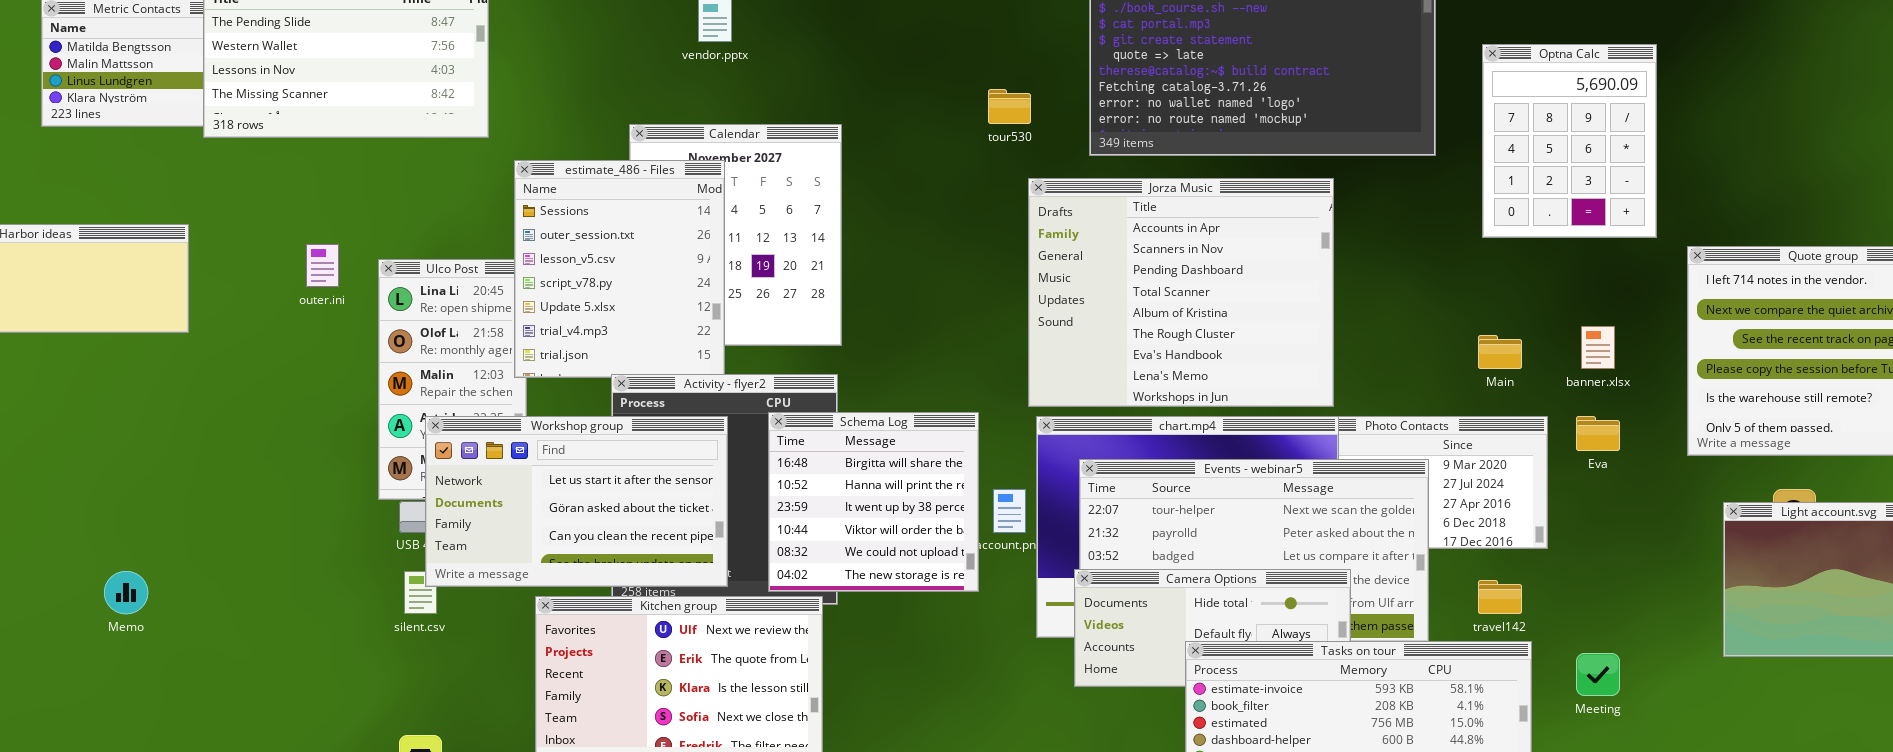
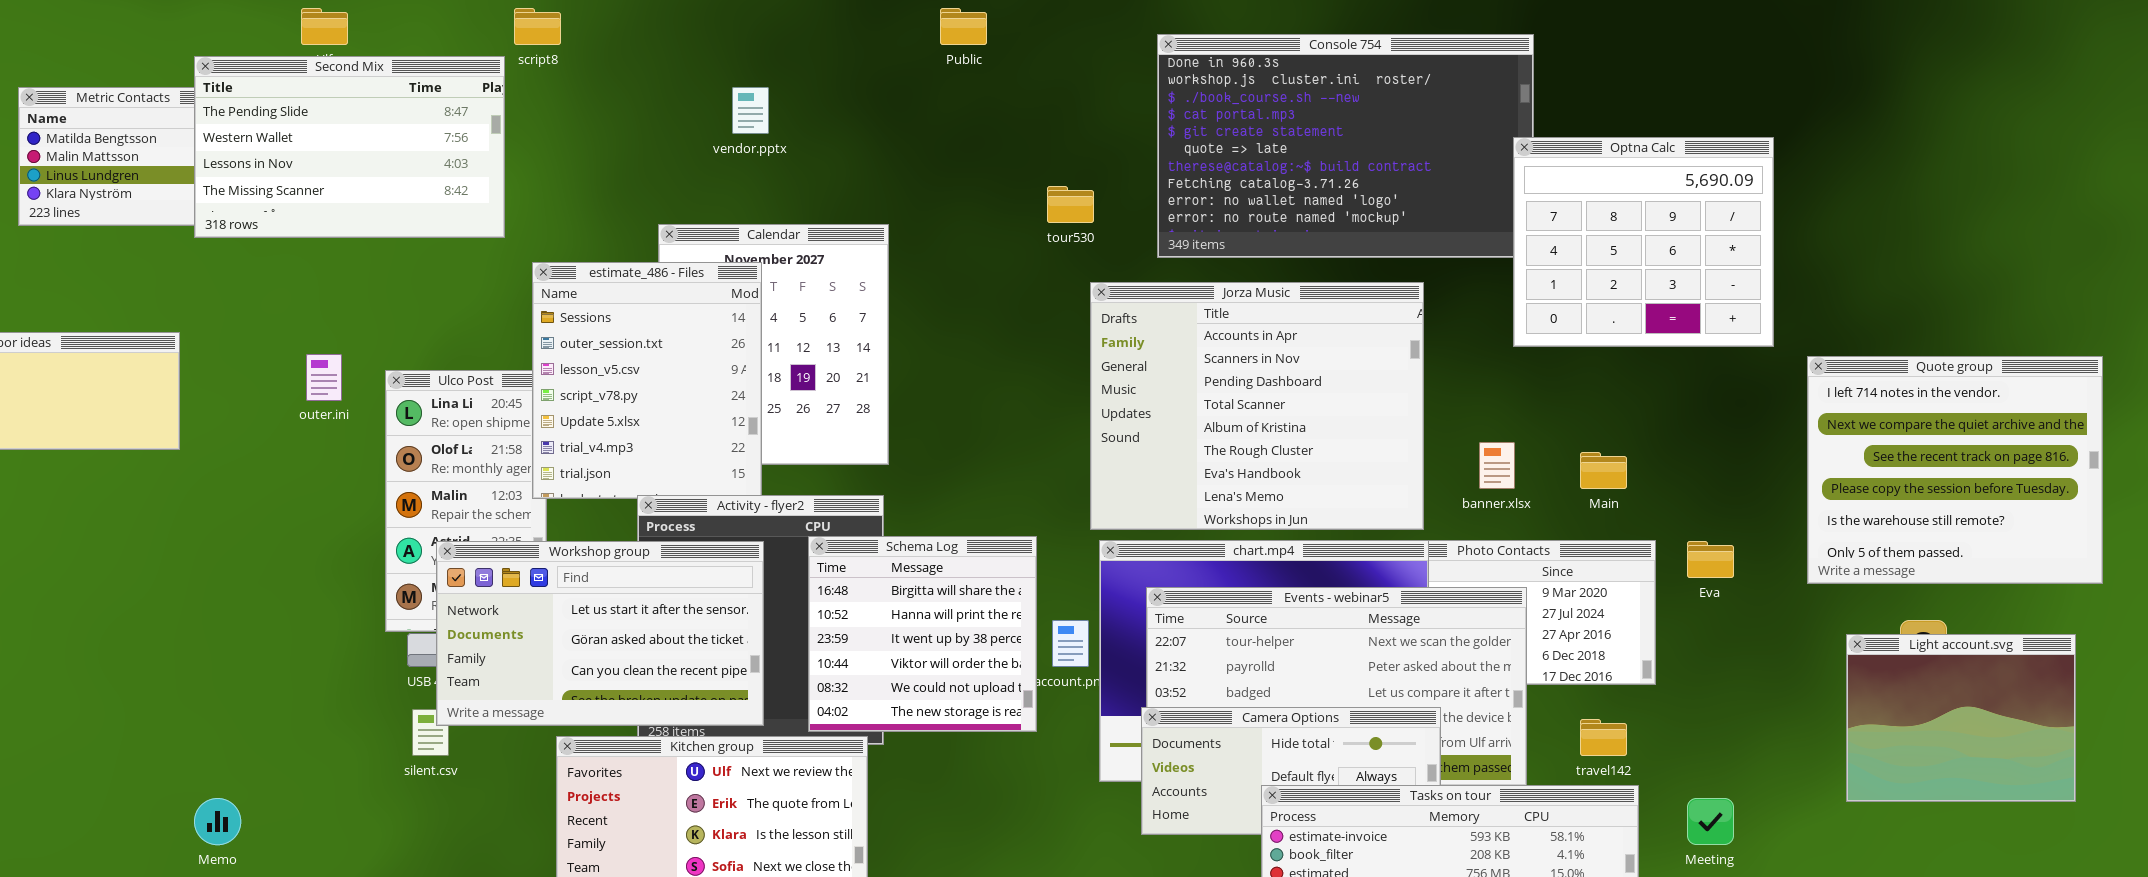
Optna Calc: [1482,44,1657,238] -> [1513,137,1774,347], resized
banner.xlsx: [1581,326,1615,369] -> [1479,442,1515,489], moved
Memo: [104,571,148,614] -> [194,798,241,845], moved

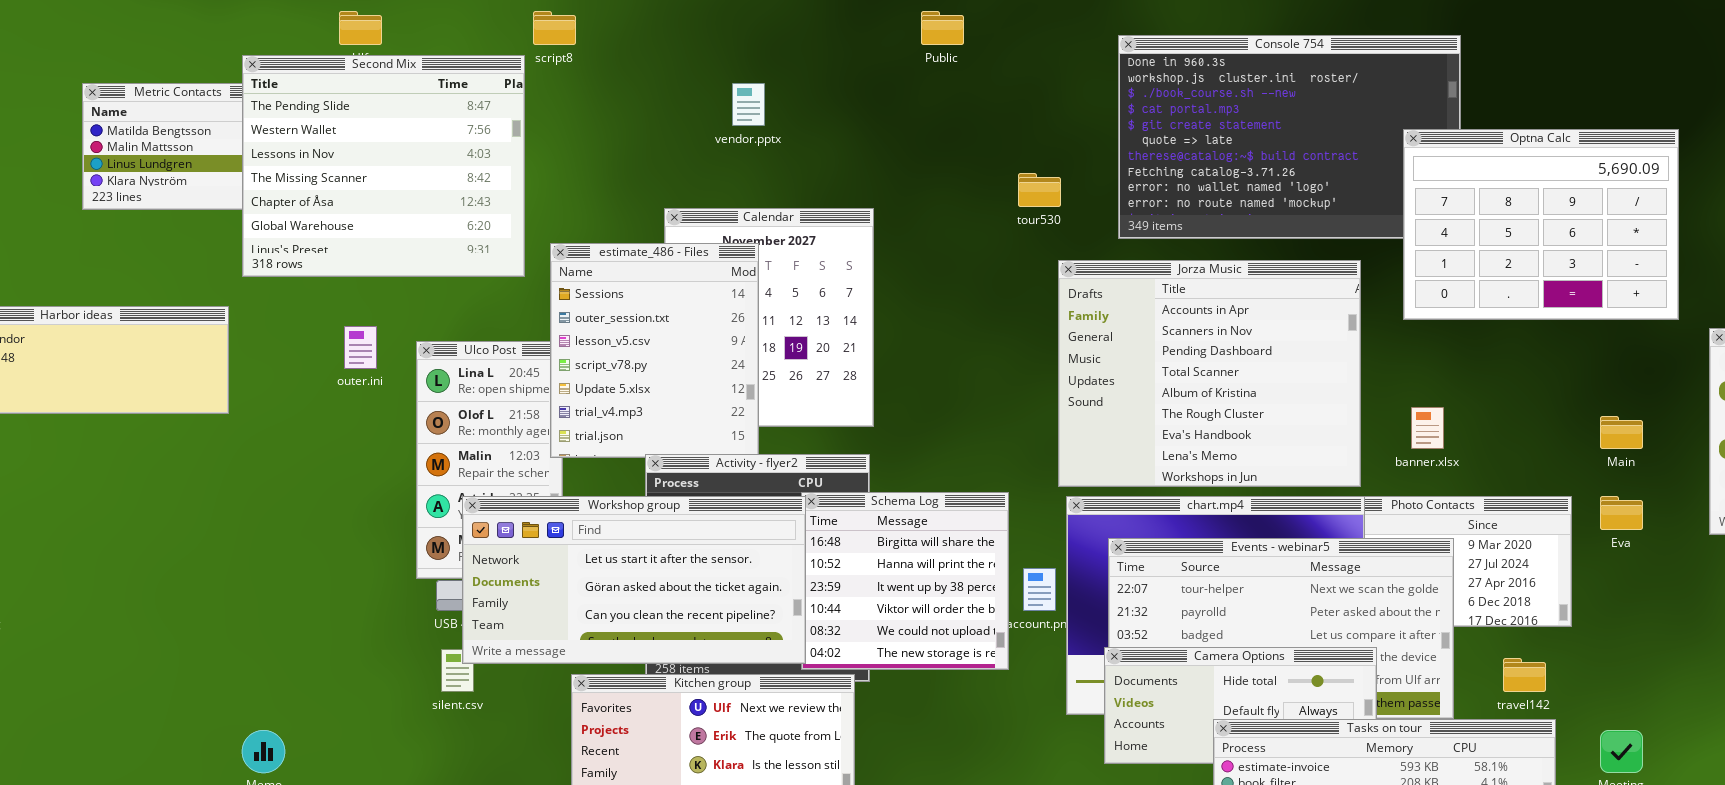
Second Mix: [194,56,505,238] -> [242,55,525,277], resized
Optna Calc: [1513,137,1774,347] -> [1403,129,1679,320], resized
Main: [1580,452,1627,489] -> [1600,416,1643,449], moved
Workshop group: [436,541,764,726] -> [462,496,806,664], resized

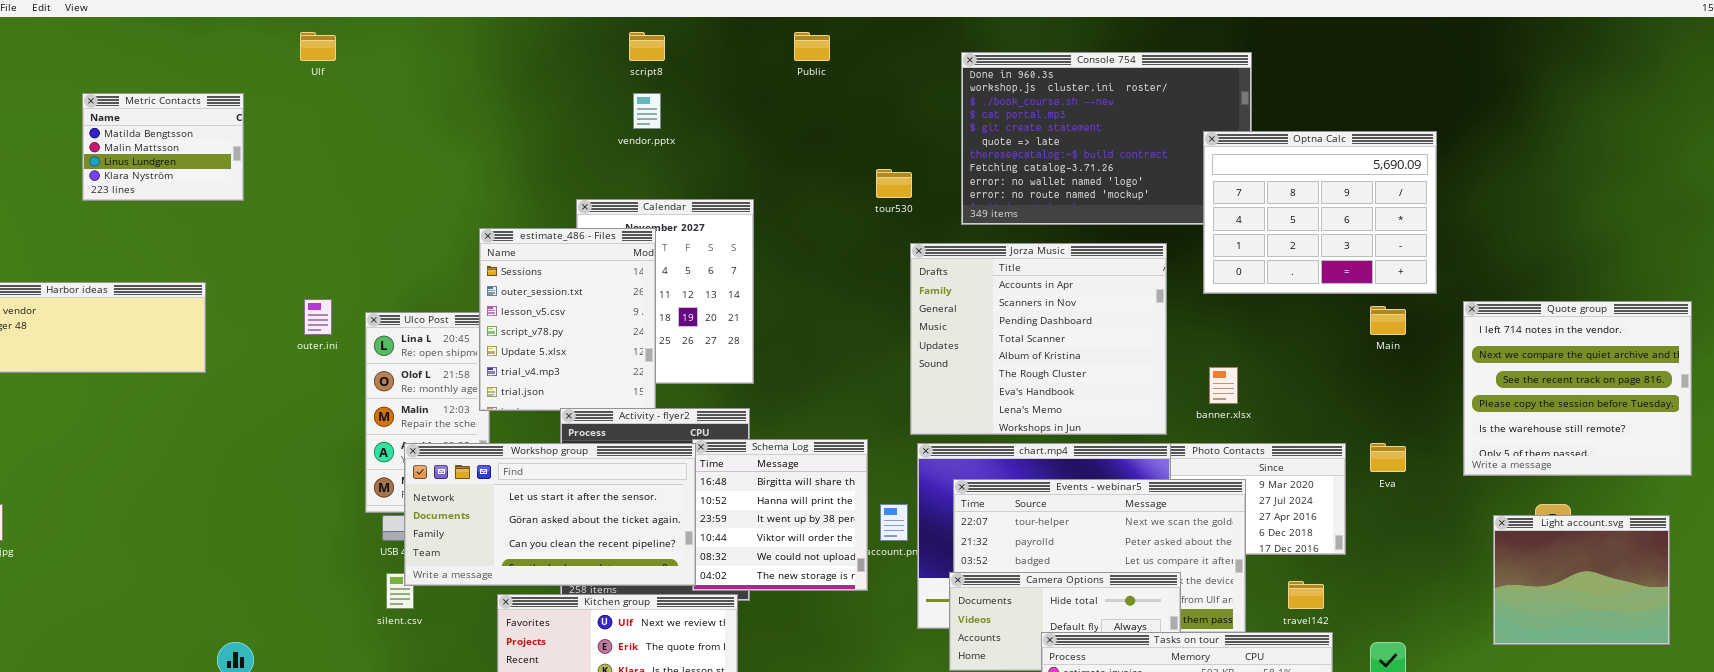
script8: [533,11,576,45] -> [629,32,665,61], moved
Second Mix: [242,55,525,277] -> none, closed
Main: [1600,416,1643,449] -> [1370,306,1406,335], moved

